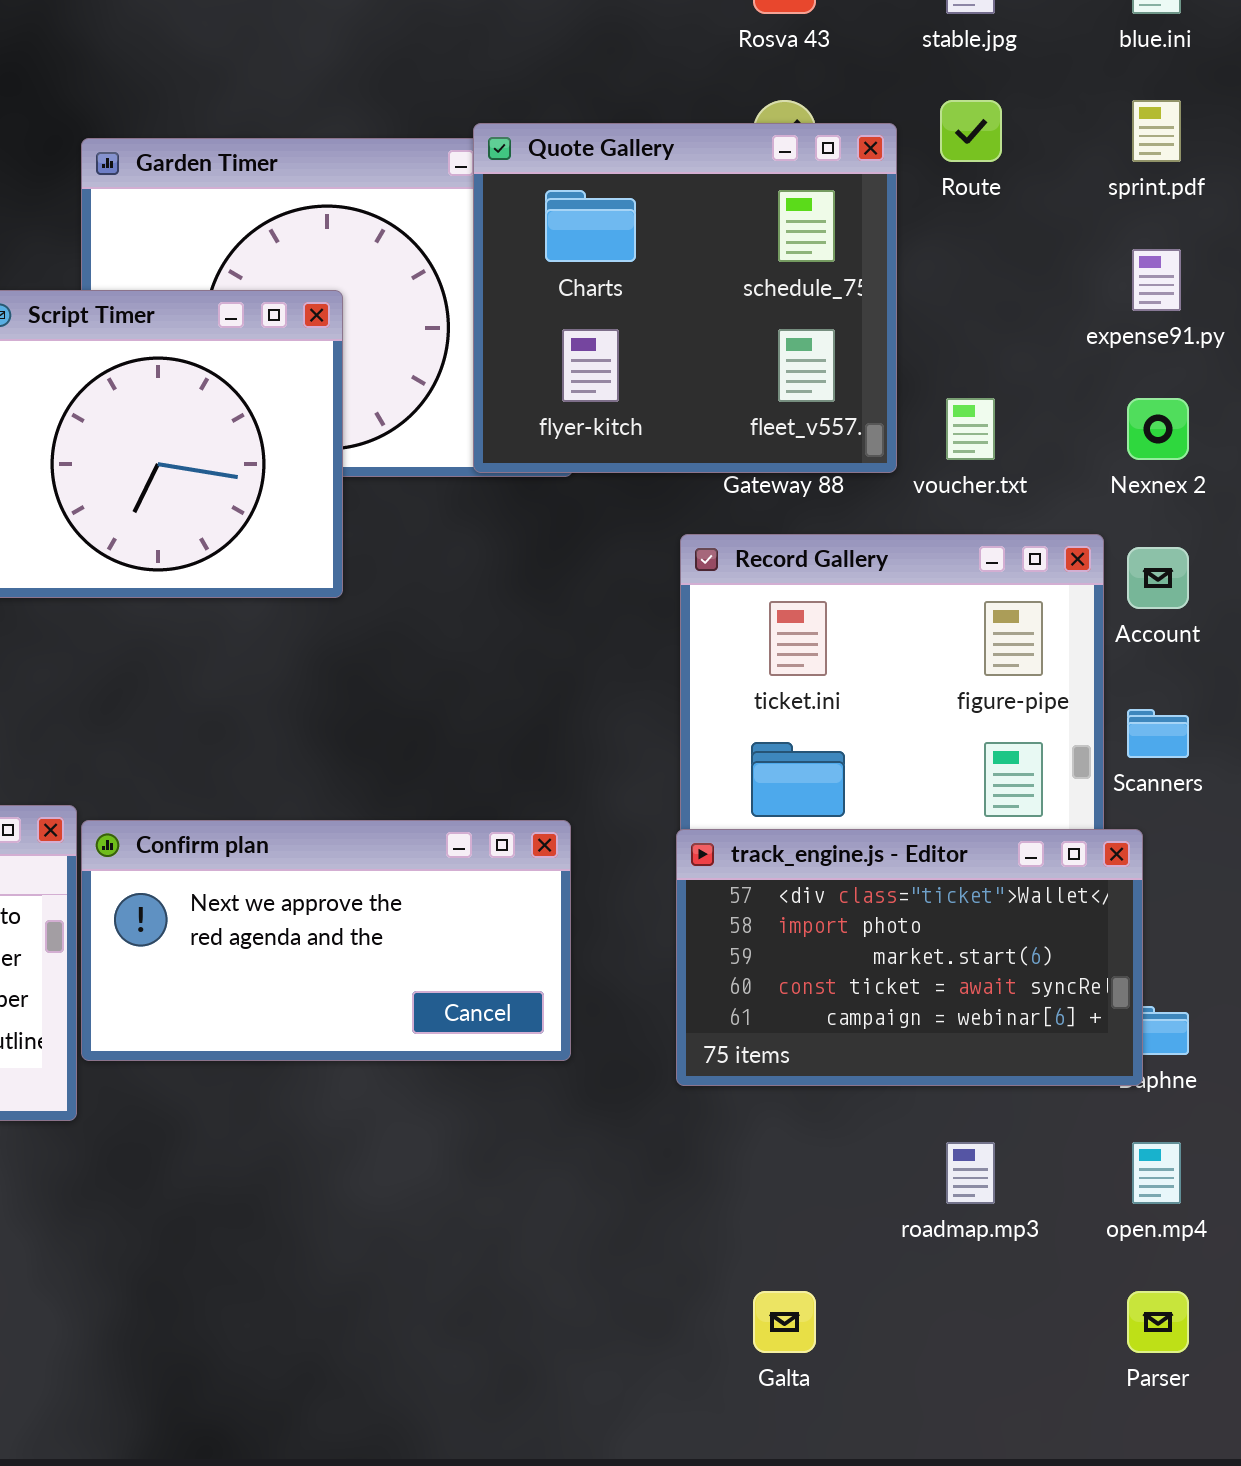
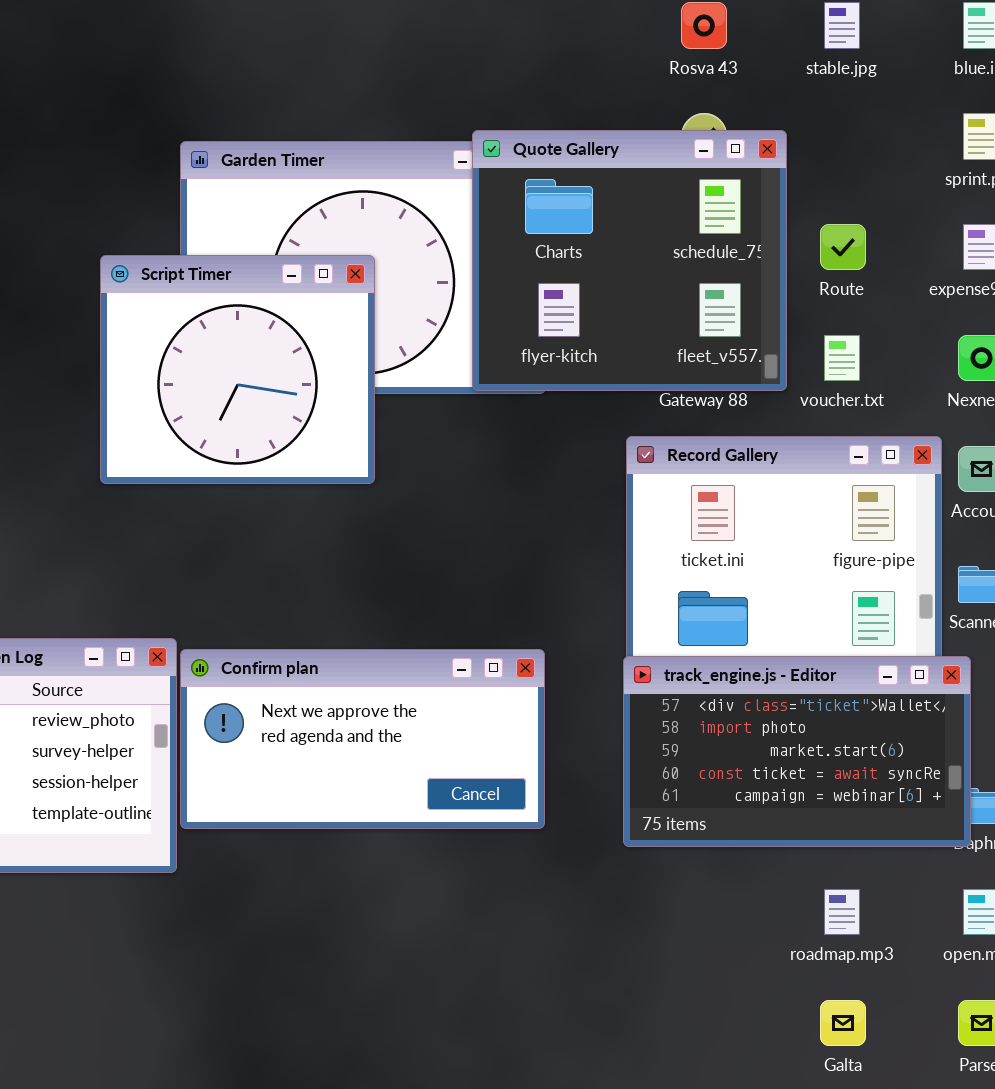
Route: [940,100,1002,162] -> [820,224,866,270], moved
Galta: [753,1291,816,1353] -> [820,1000,866,1046], moved

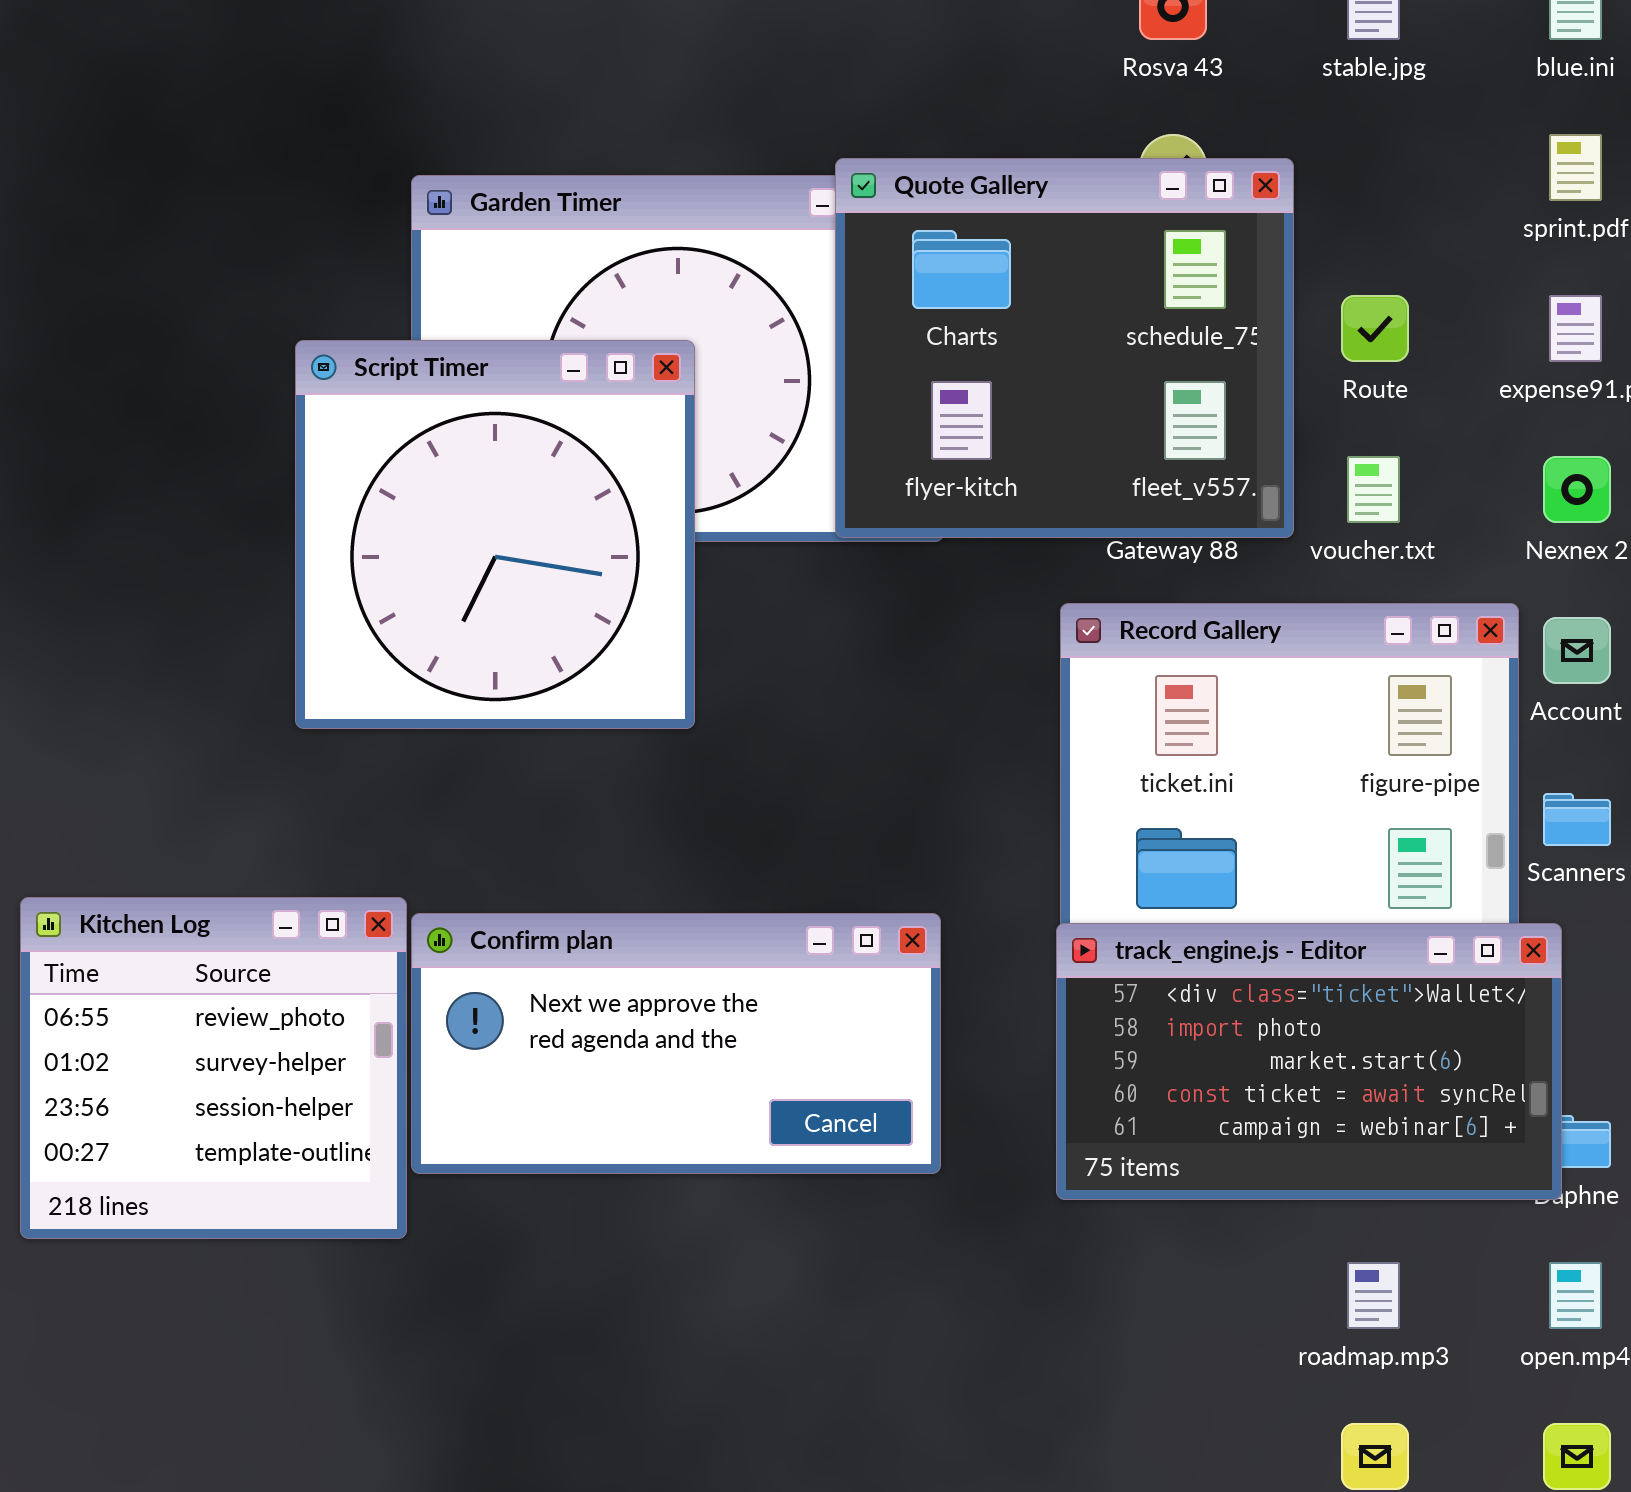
Script Timer: [100,255,375,484] -> [295,340,695,729], resized

